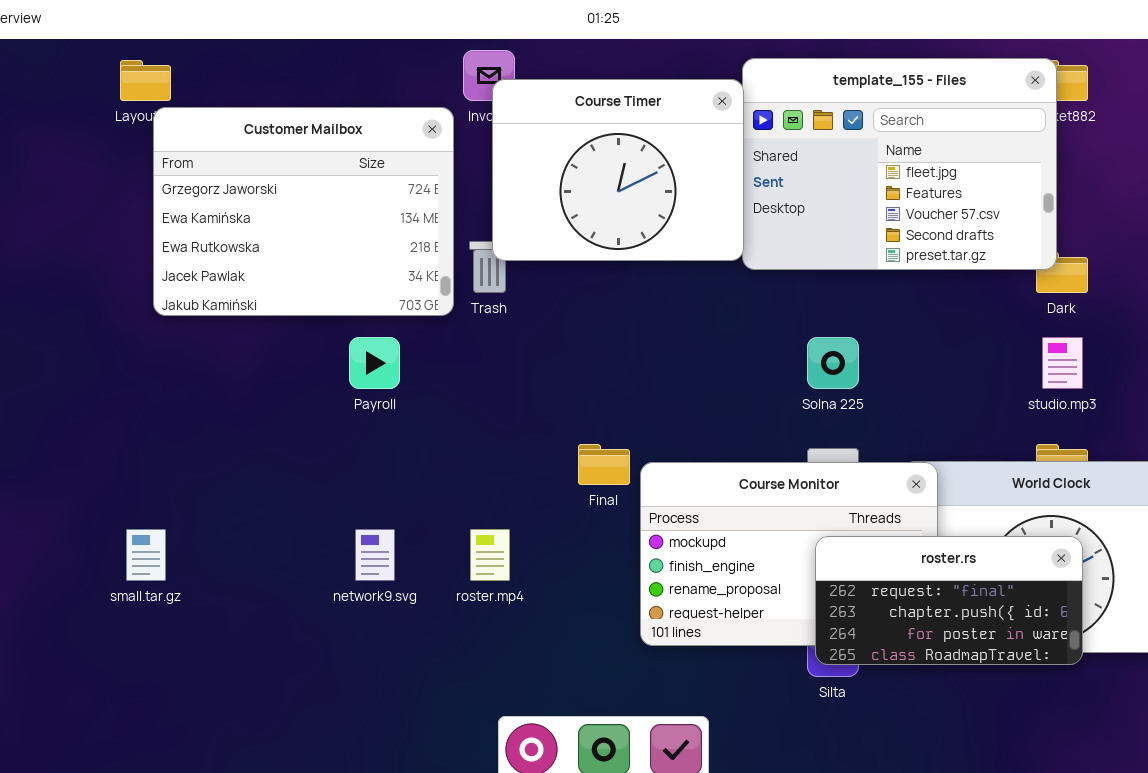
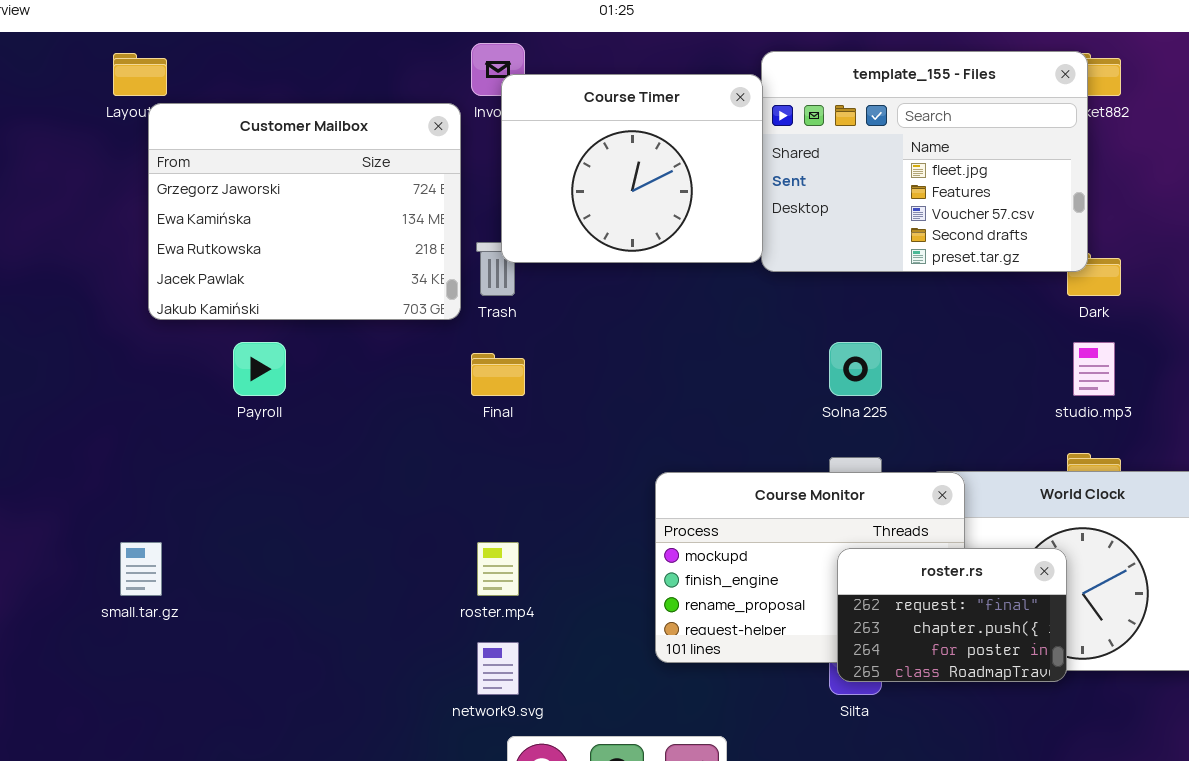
Payroll: [349,337,400,389] -> [233,342,286,396], moved
Final: [578,444,630,485] -> [471,353,525,396], moved
network9.svg: [355,529,395,581] -> [477,642,519,695], moved
roster.rs: [815,536,1083,665] -> [837,548,1067,682], resized

